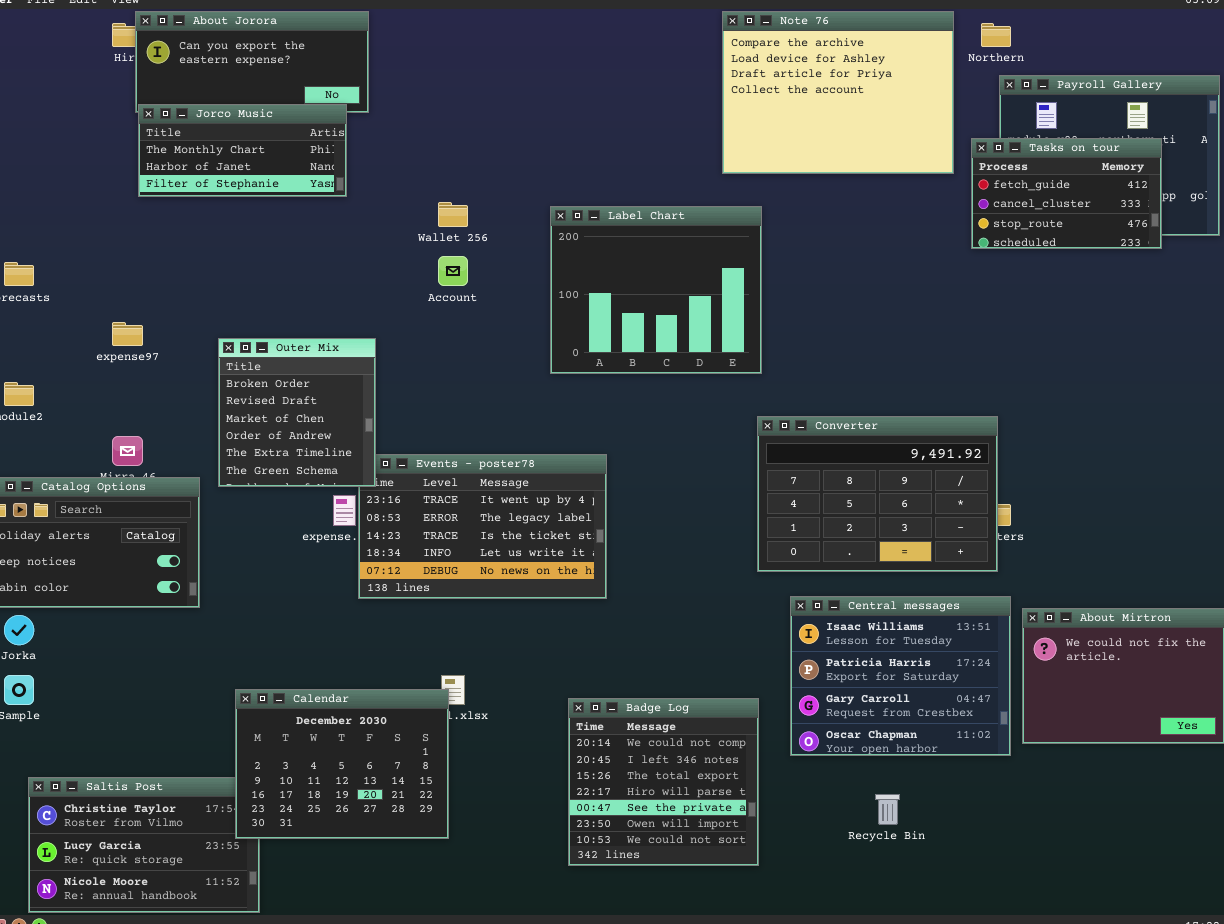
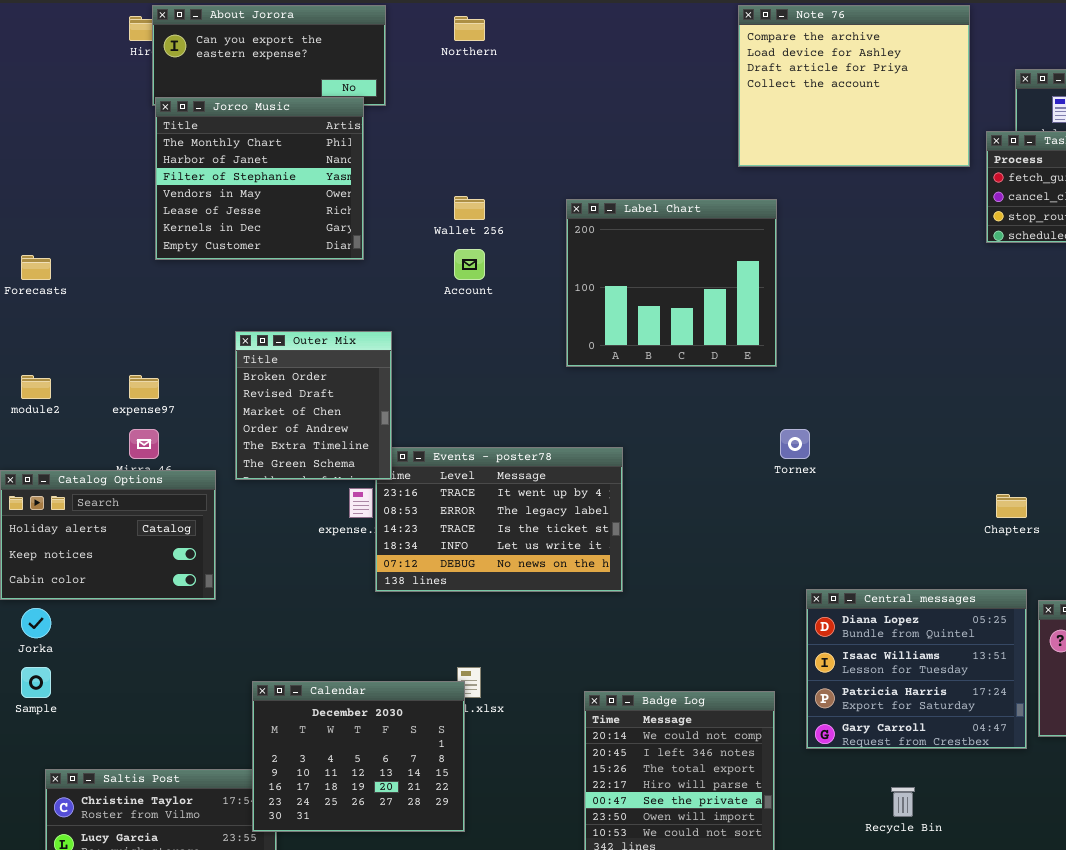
Northern: [981,23,1011,47] -> [454,16,485,41], moved
Jorco Music: [138,104,347,197] -> [155,97,364,260], resized
expense97: [112,322,143,346] -> [129,375,159,399], moved
Converter: [757,416,998,572] -> none, closed
Central messages: [790,596,1011,756] -> [806,589,1027,749], scrolled up 1 row

